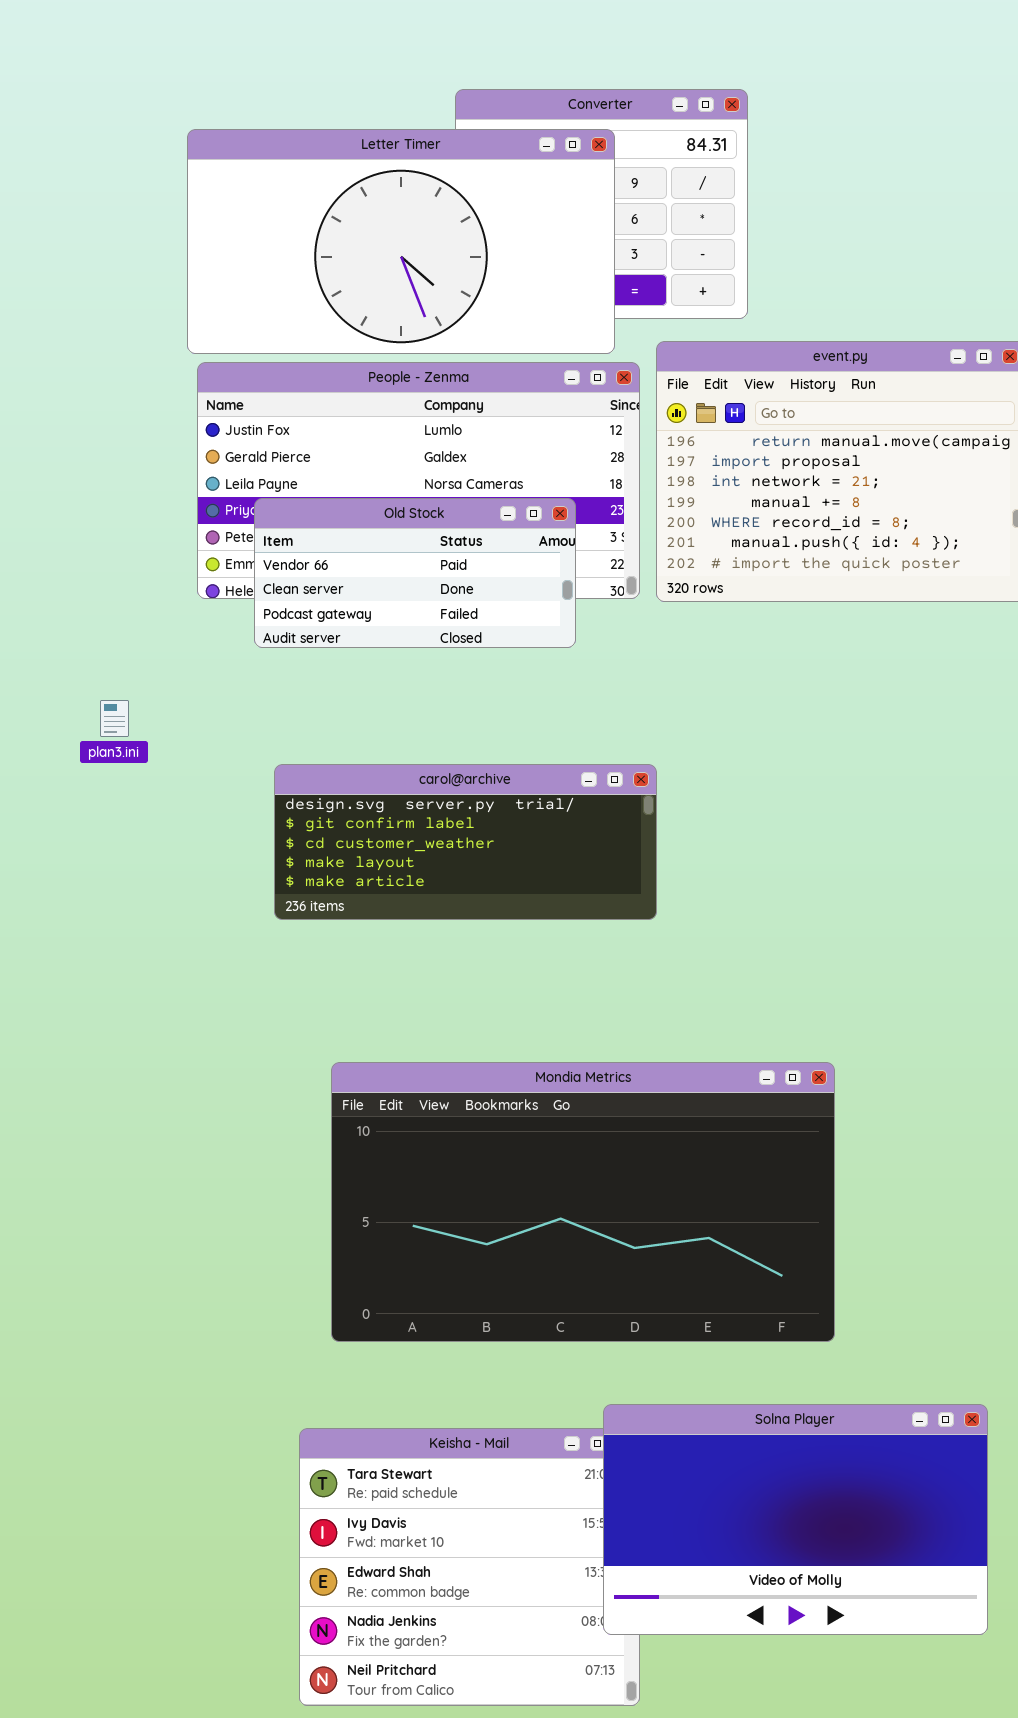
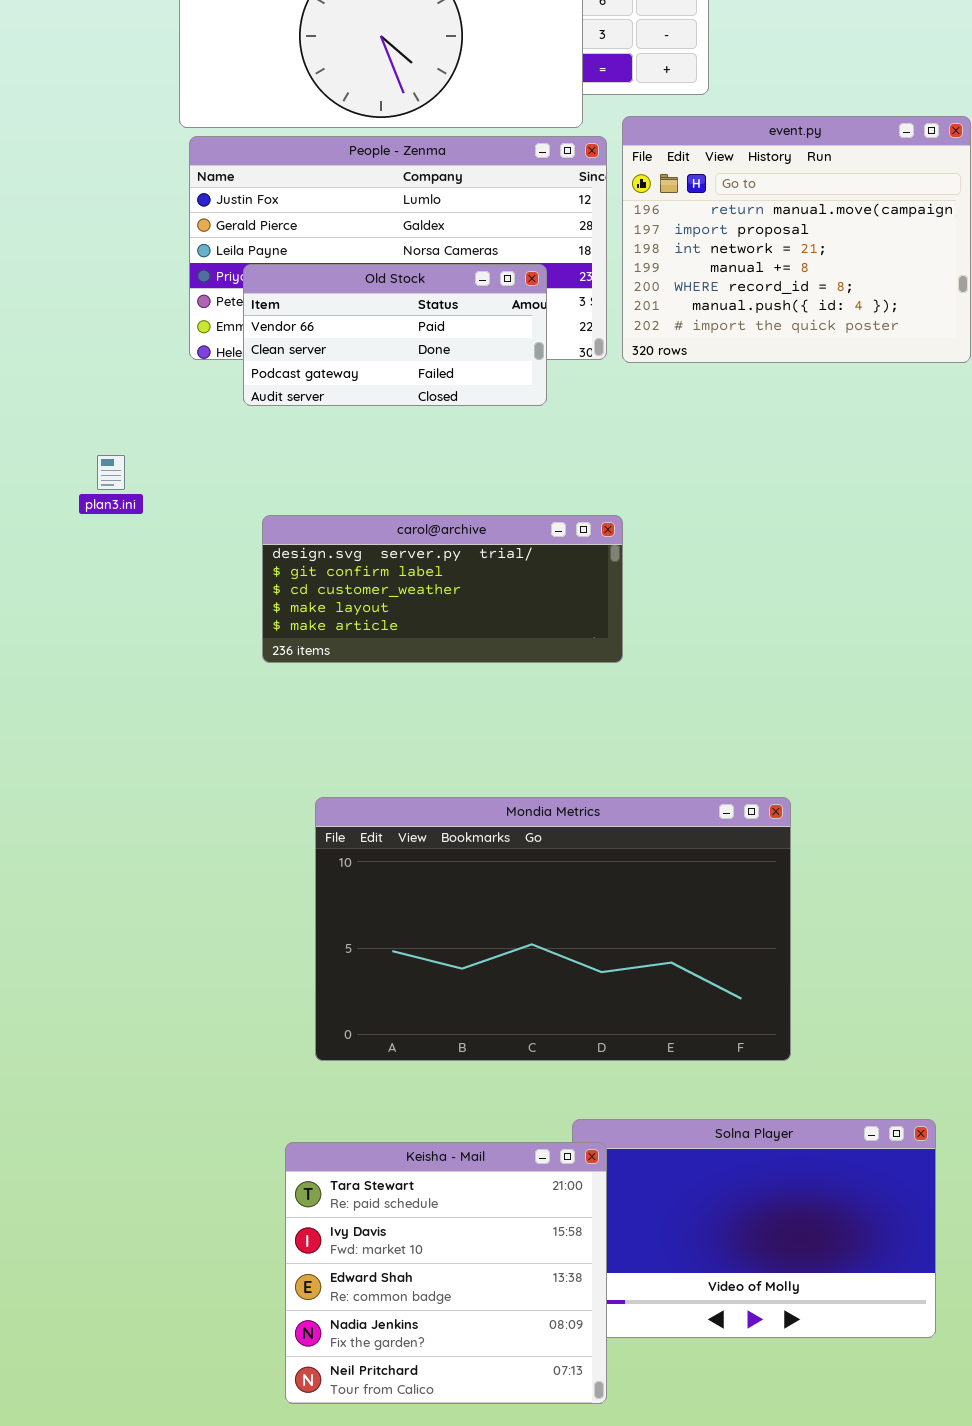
Keisha - Mail: [299,1428,640,1706] -> [285,1142,607,1404], raised

